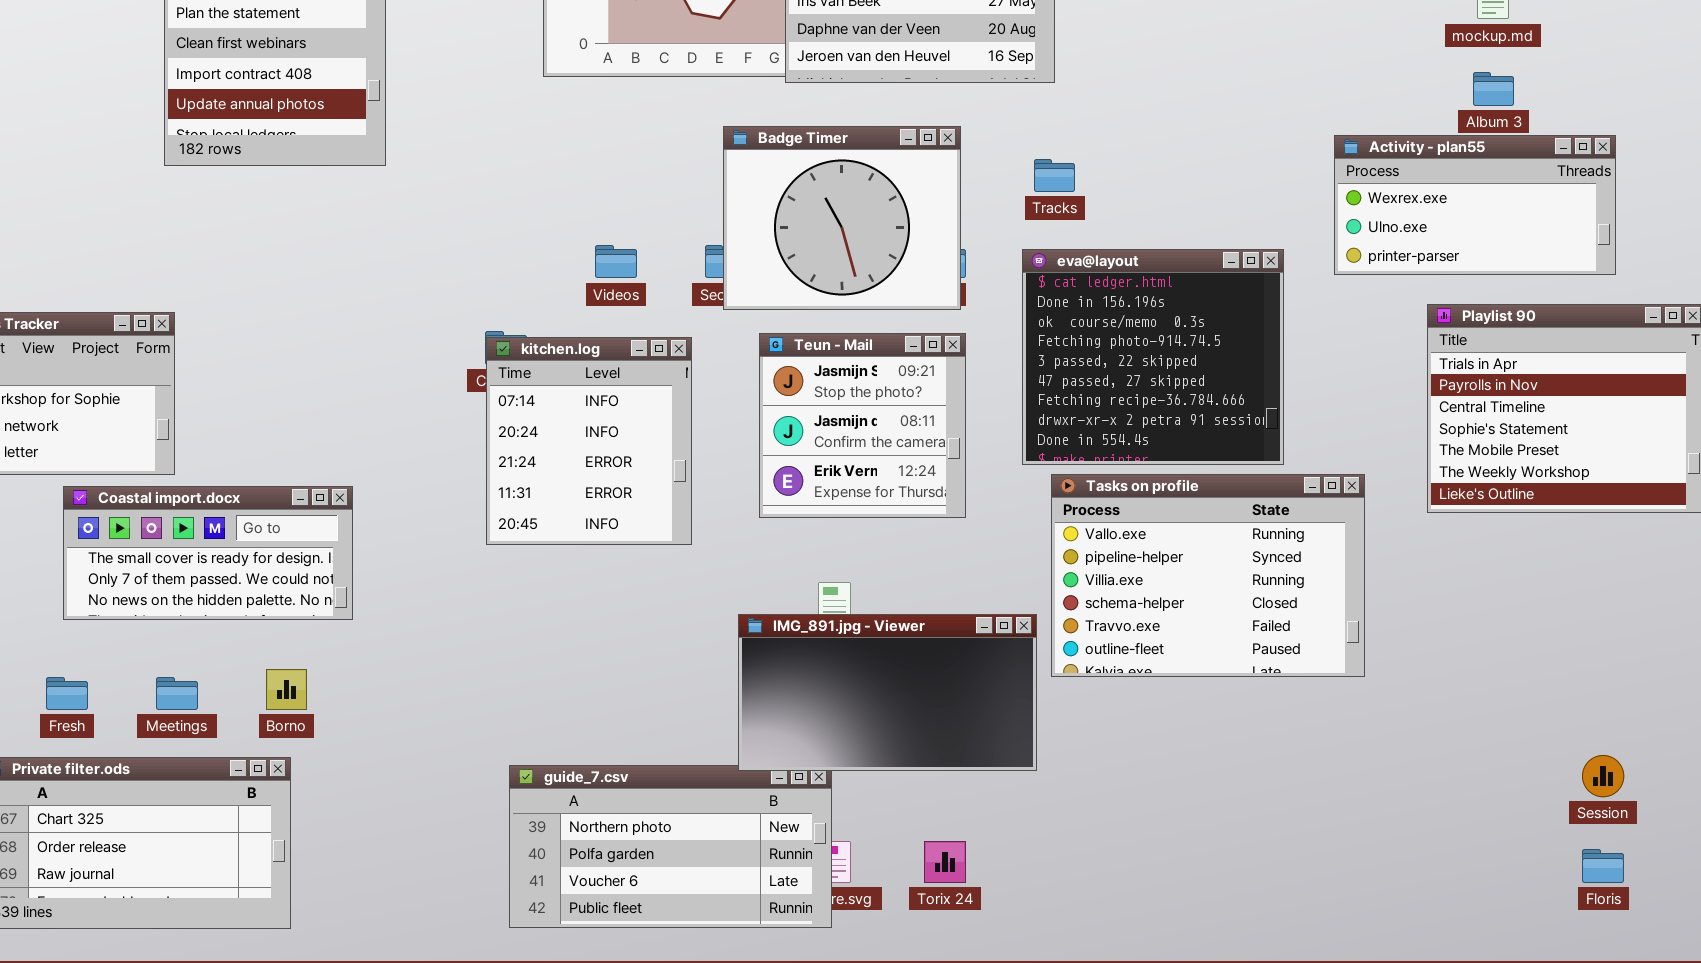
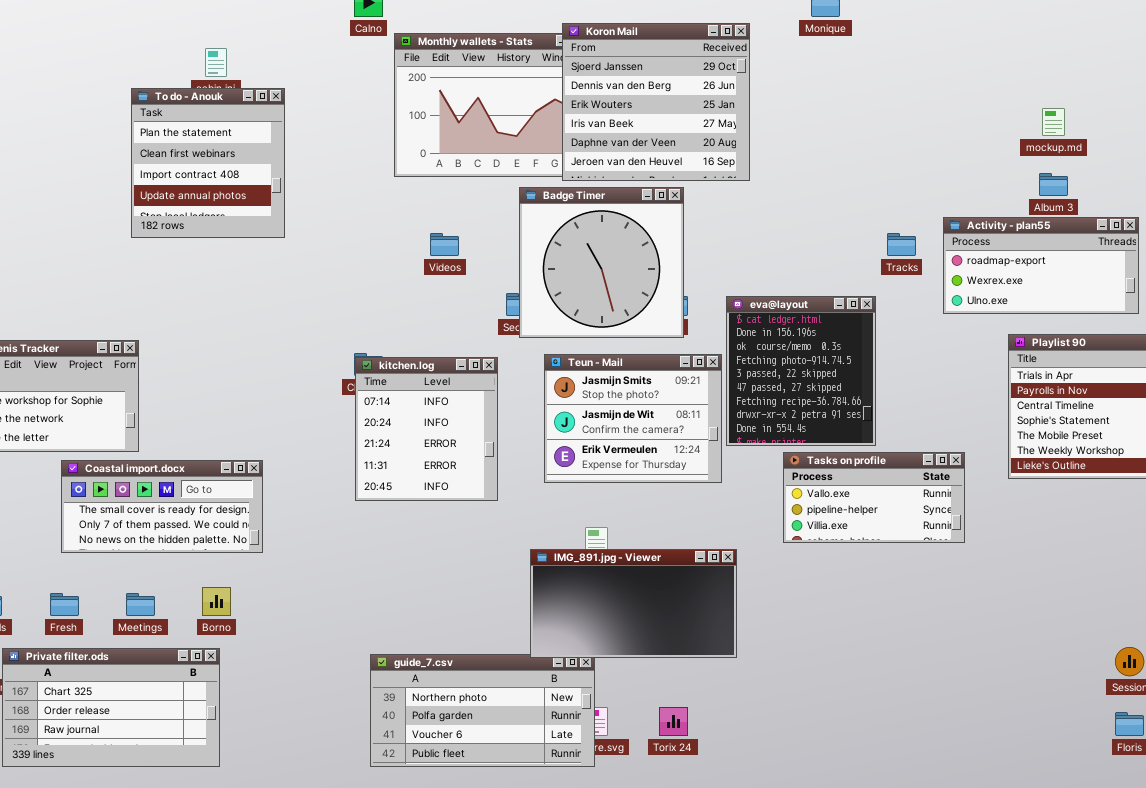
Badge Timer: [723,126,961,310] -> [519,187,684,338], resized
Activity - plan55: [1334,135,1616,275] -> [943,217,1139,314], scrolled up 1 row
Tracks: [1034,159,1075,192] -> [887,233,916,256], moved
Videos: [595,245,637,278] -> [430,233,459,256], moved
eva@layout: [1022,249,1284,465] -> [726,296,876,446], resized
Teun - Mail: [759,333,966,518] -> [544,354,722,483], resized
Tasks on profile: [1051,474,1365,677] -> [783,452,965,543], resized

